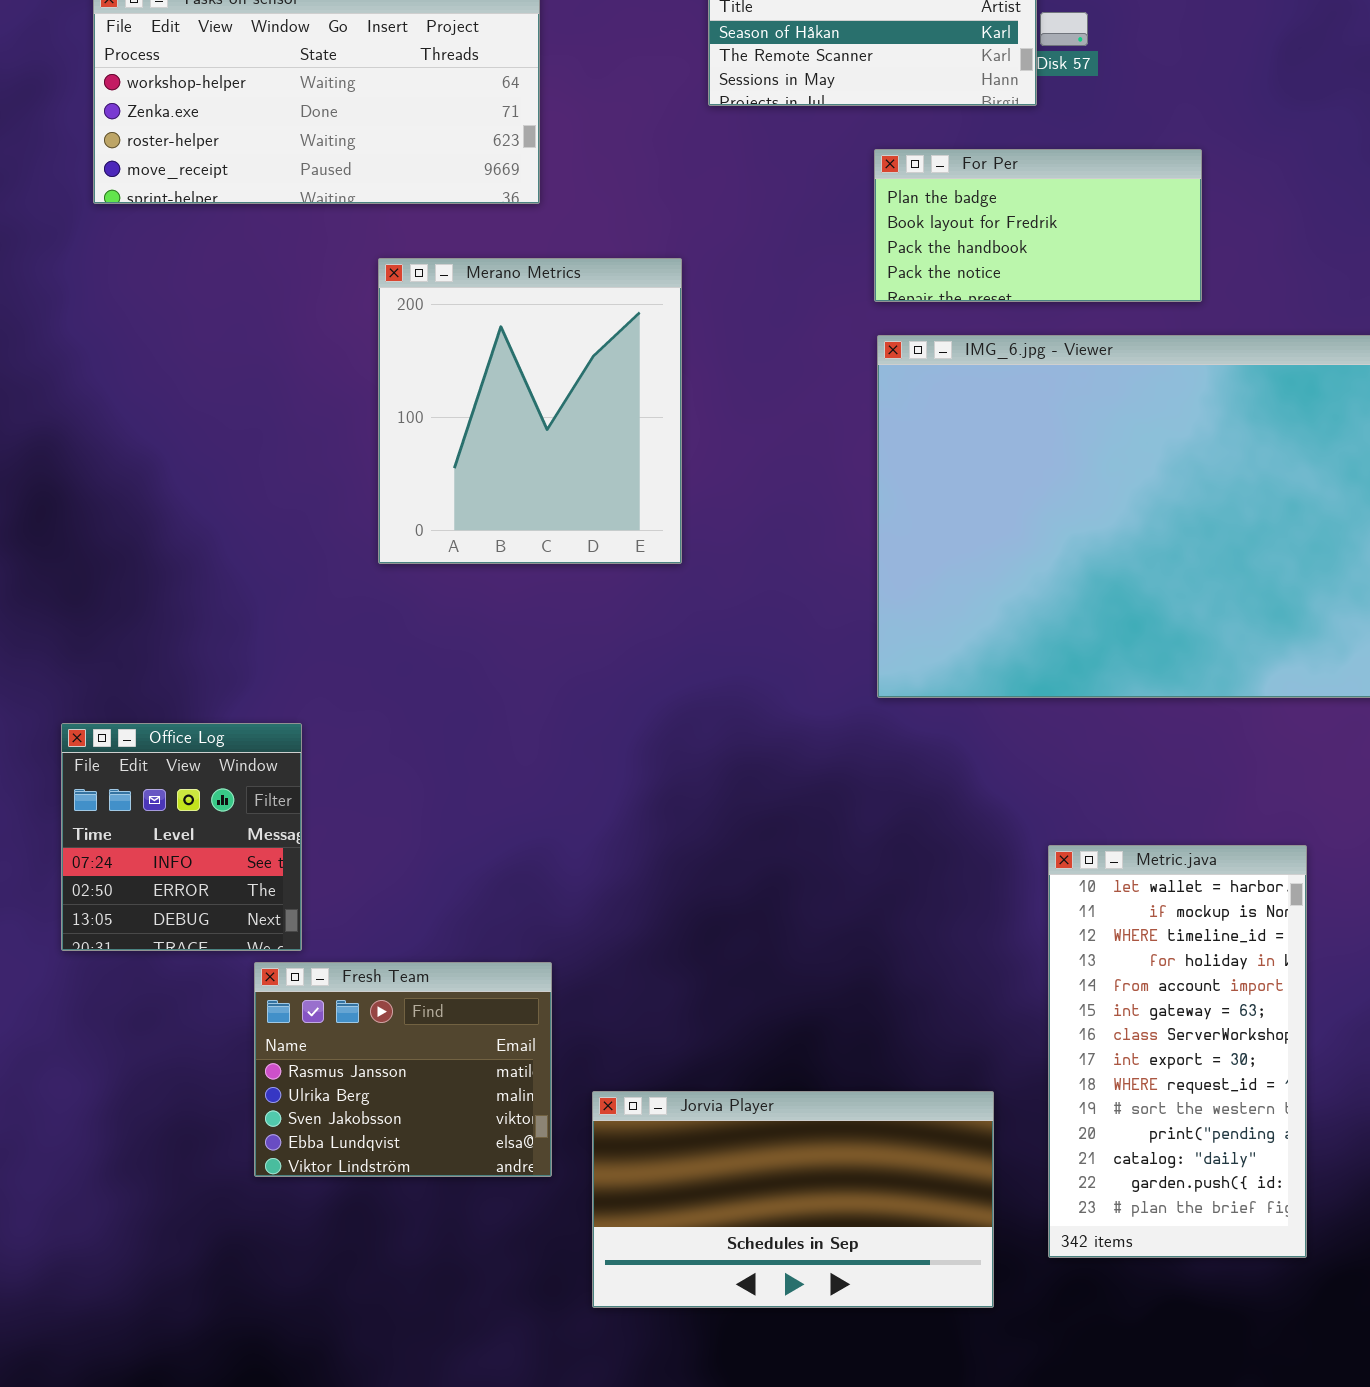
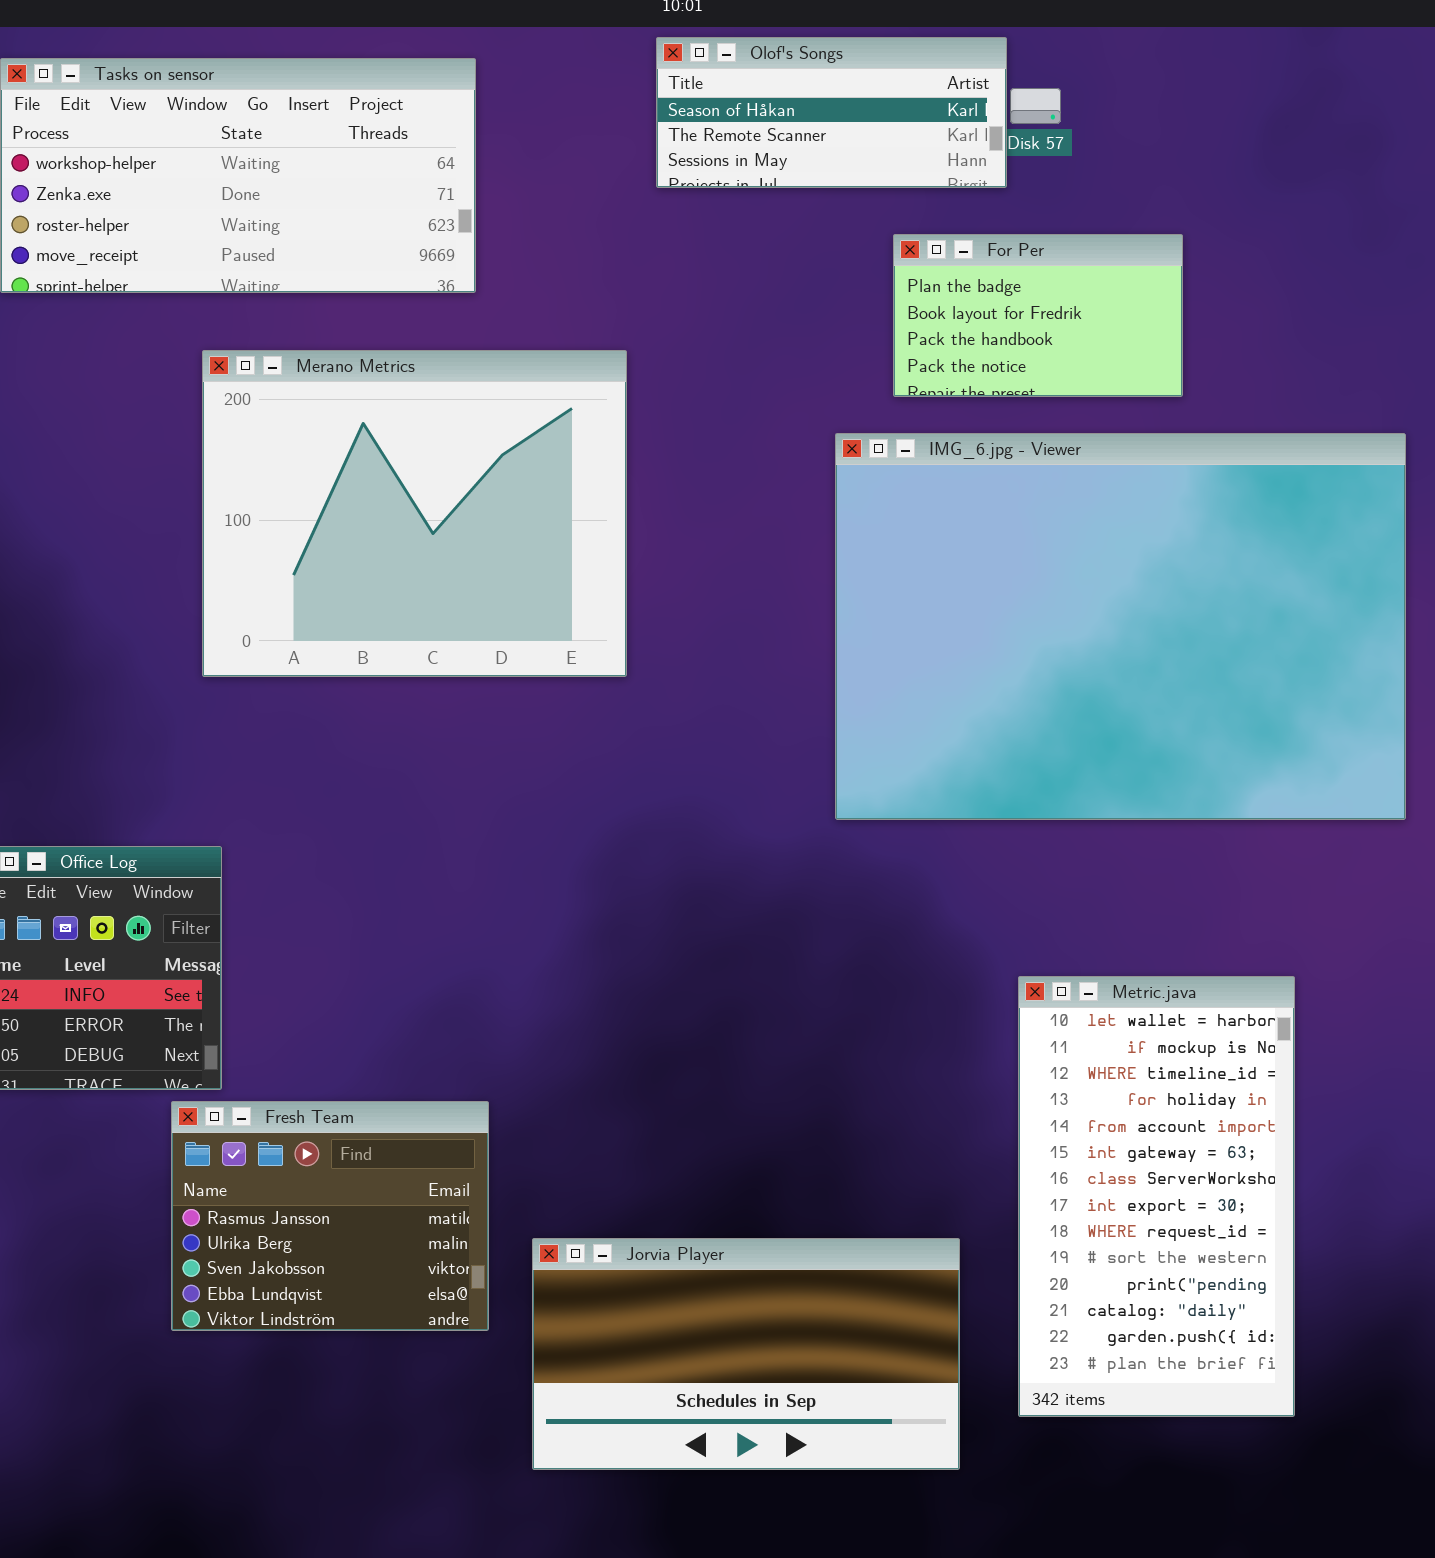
For Per: [874,149,1202,302] -> [893,234,1183,397], resized
Merano Metrics: [378,258,682,564] -> [202,350,627,677], resized

